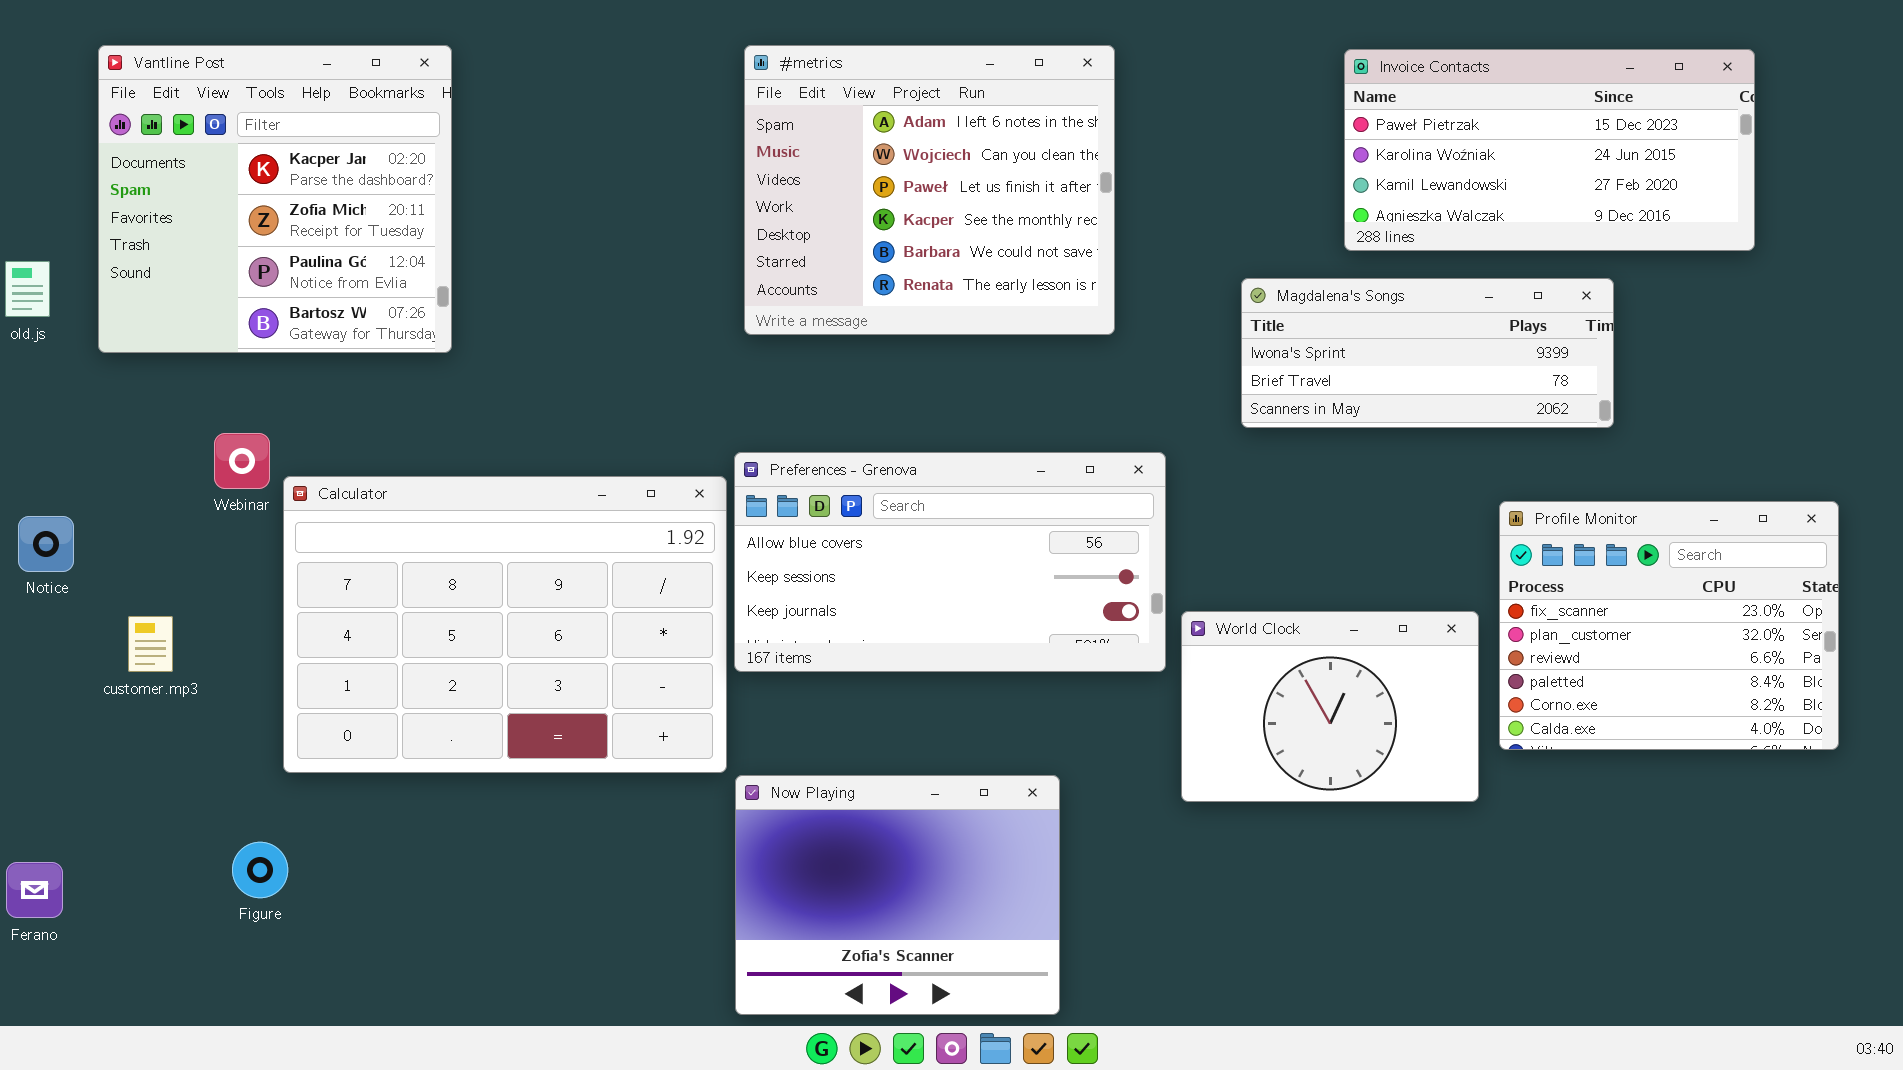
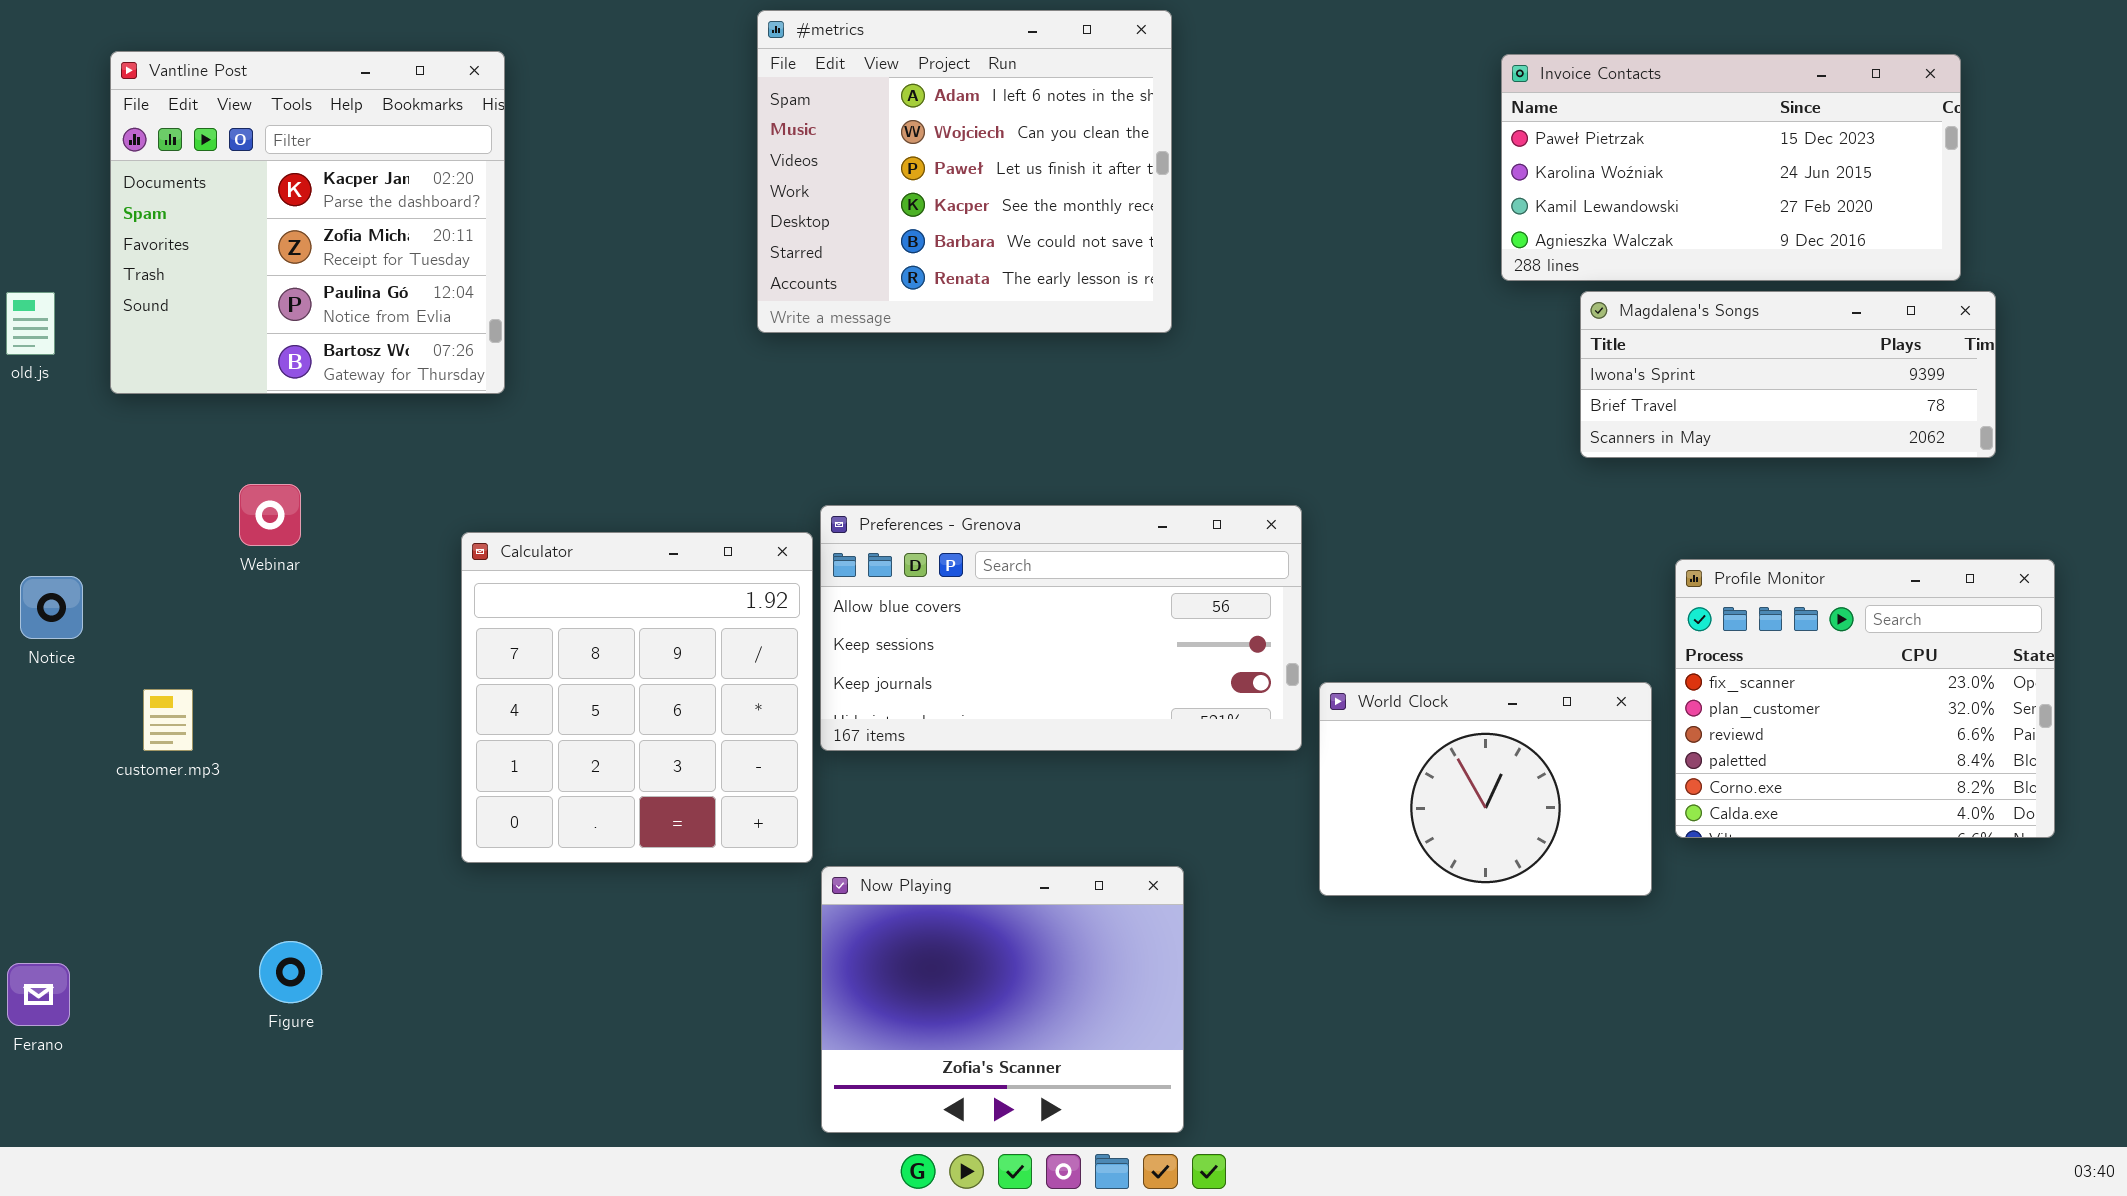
#metrics: [744,45,1115,335] -> [757,10,1172,333], moved
Magdalena's Songs: [1241,278,1614,428] -> [1580,291,1996,458], moved
Calculator: [283,476,727,773] -> [461,532,813,863], resized

